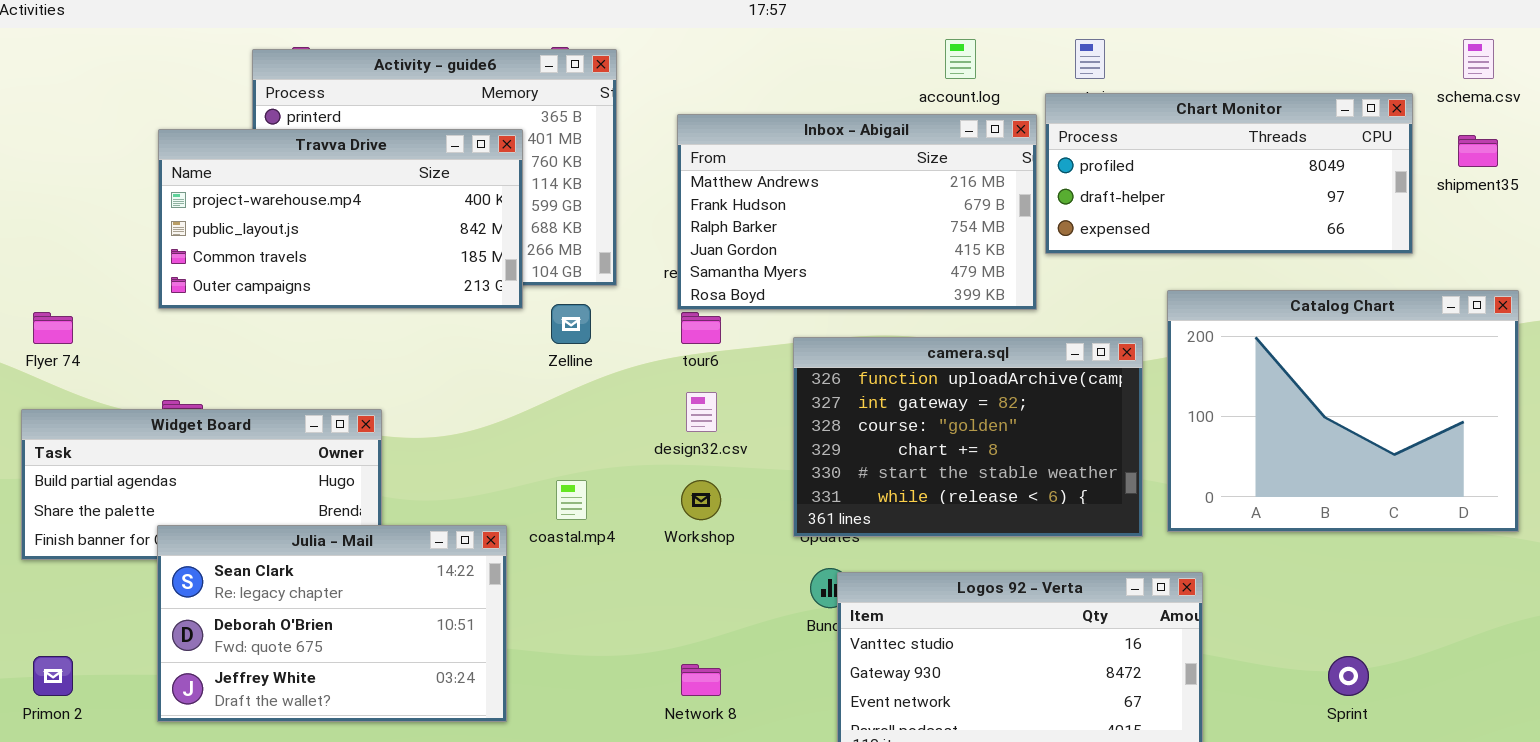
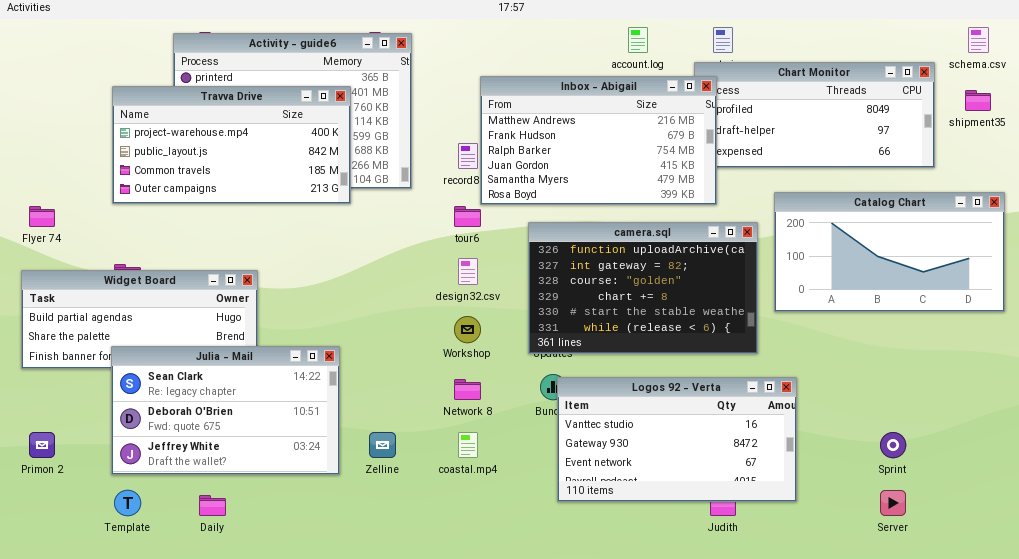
Inbox - Abigail: [677,114,1037,310] -> [480,76,717,205], moved
Catalog Chart: [1167,290,1519,532] -> [774,192,1005,312], resized
Zelline: [551,304,591,344] -> [369,432,396,458], moved
coastal.mp4: [556,480,587,520] -> [458,432,478,458], moved
Network 8: [681,664,721,696] -> [454,379,481,400], moved

